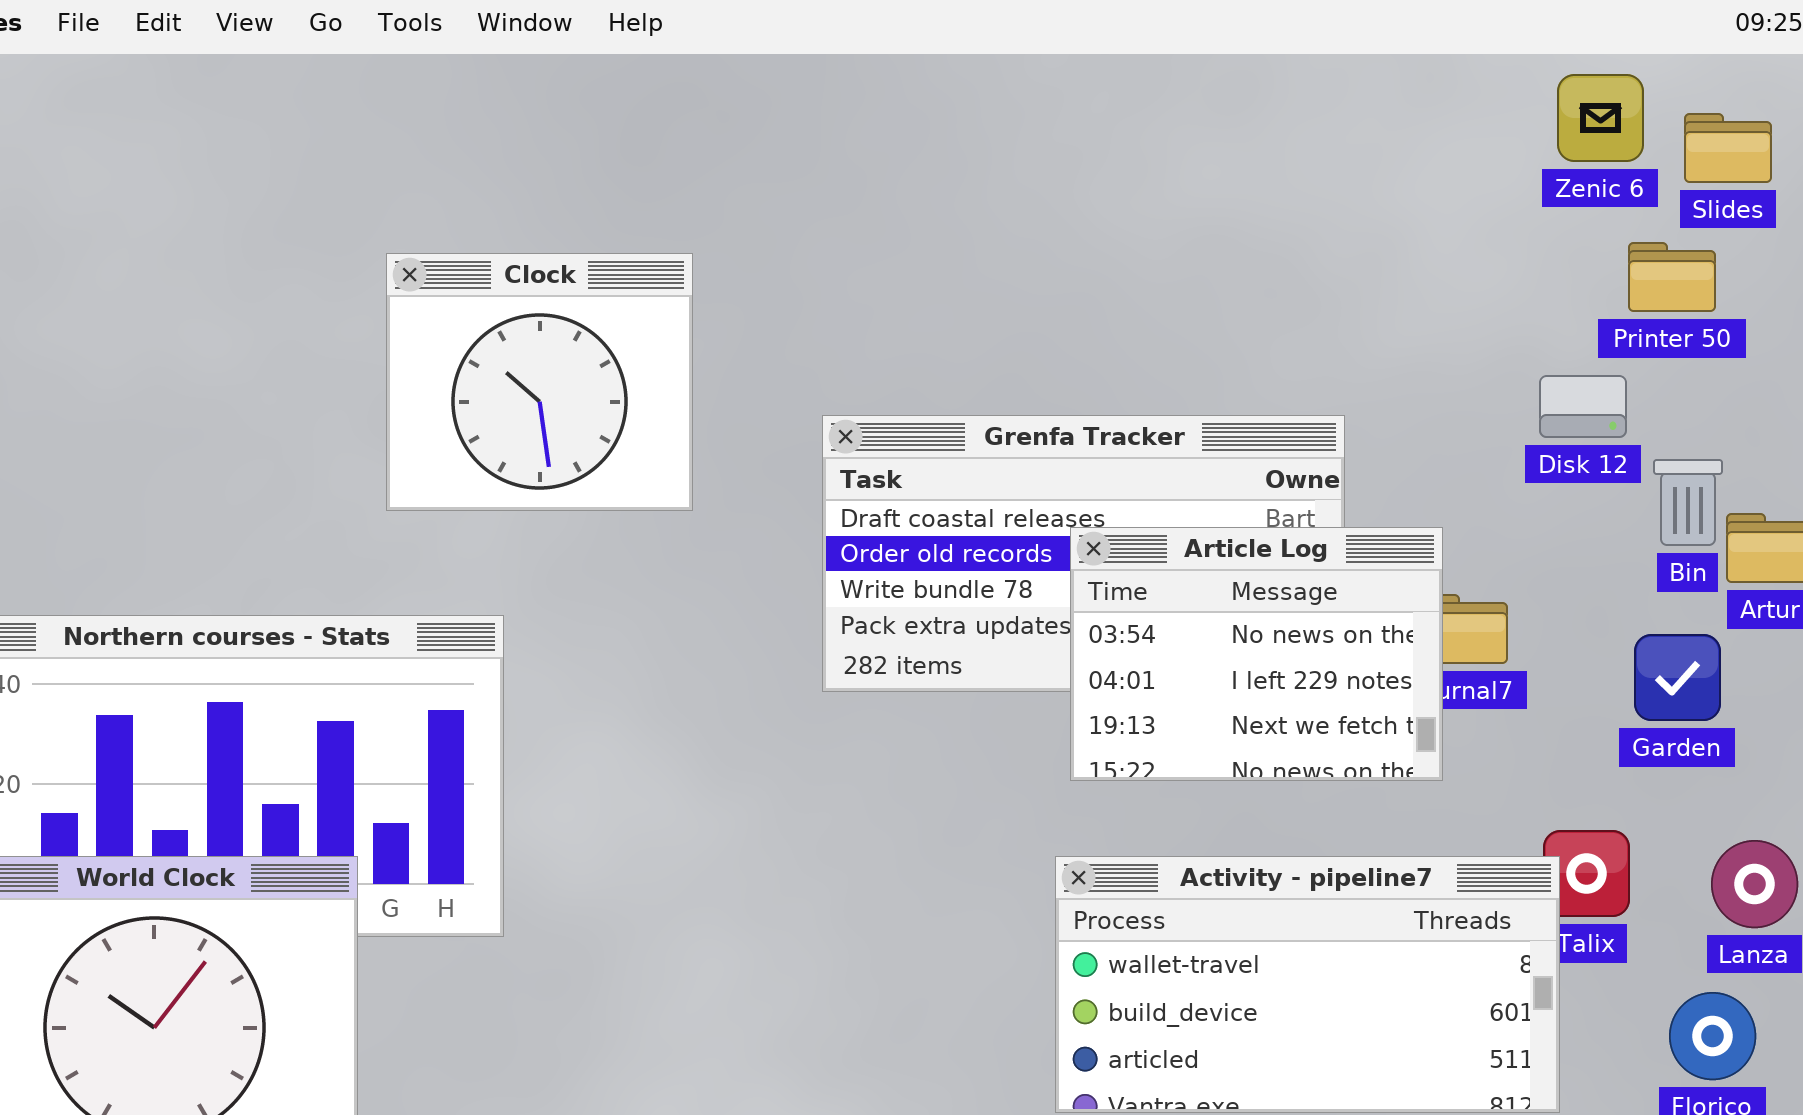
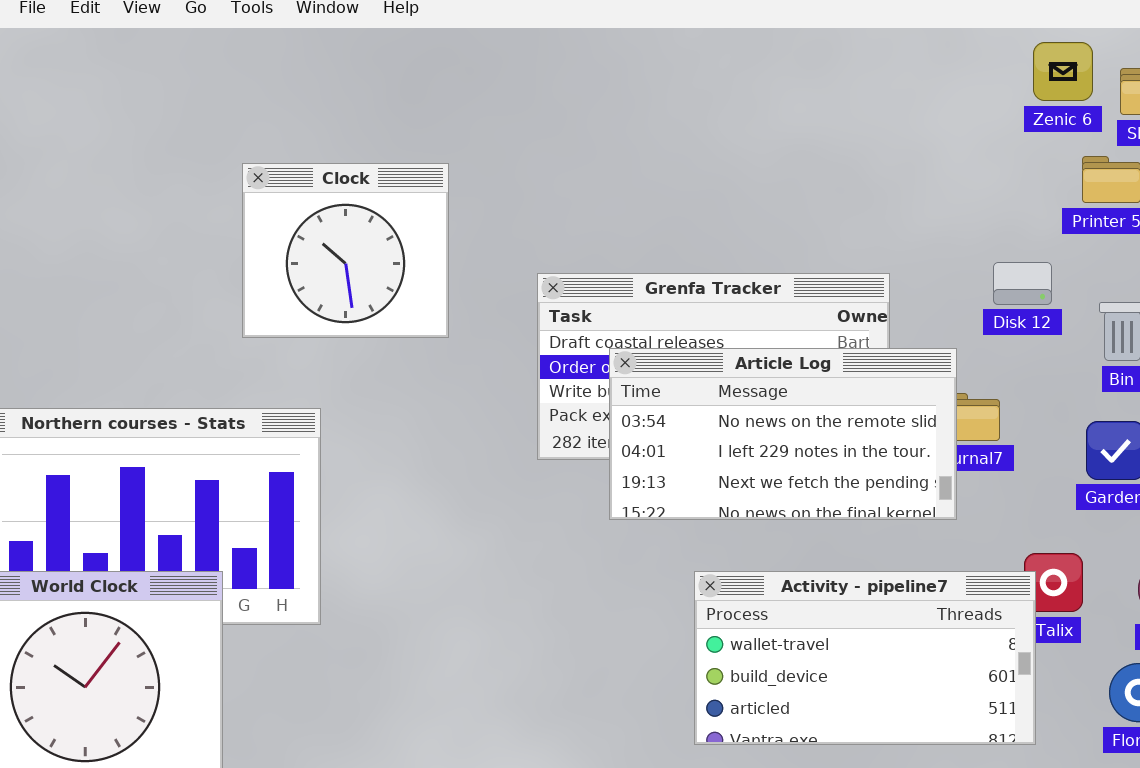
Disk 12: [1539,375,1627,438] -> [993,262,1052,305], moved
Article Log: [1070,527,1443,781] -> [609,348,957,520], resized

